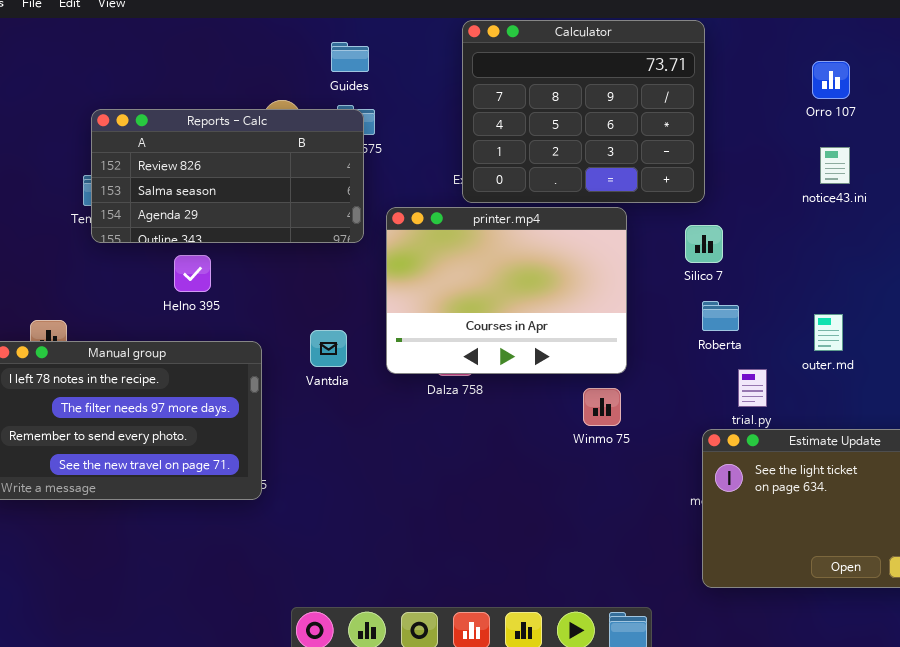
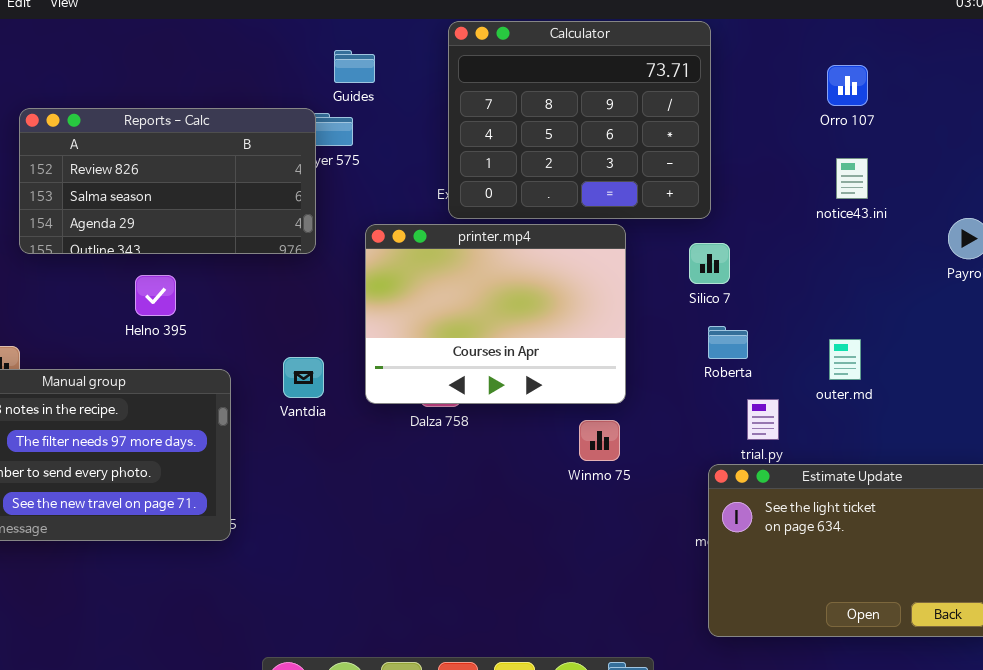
Guides: [331,42,369,72] -> [334,50,375,83], moved
Reports - Calc: [91,109,364,243] -> [19,108,316,254], moved

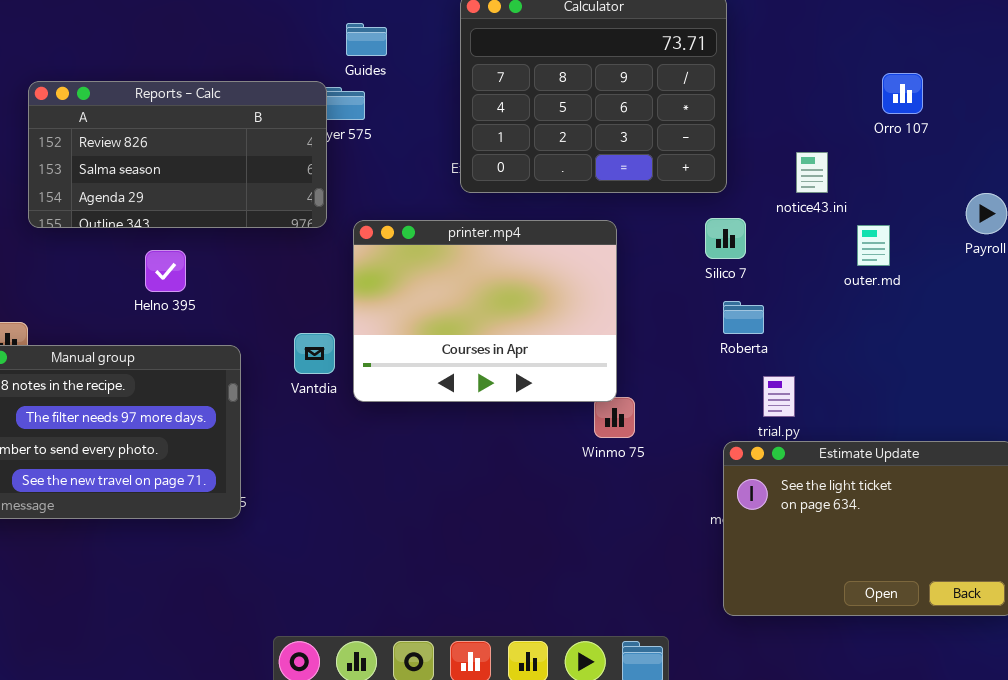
Orro 107: [827,65,868,106] -> [882,73,923,114], moved
notice43.ini: [836,158,868,199] -> [796,152,828,193], moved
printer.mp4: [365,224,626,404] -> [353,220,617,402], moved
outer.md: [829,339,861,380] -> [857,225,890,266], moved

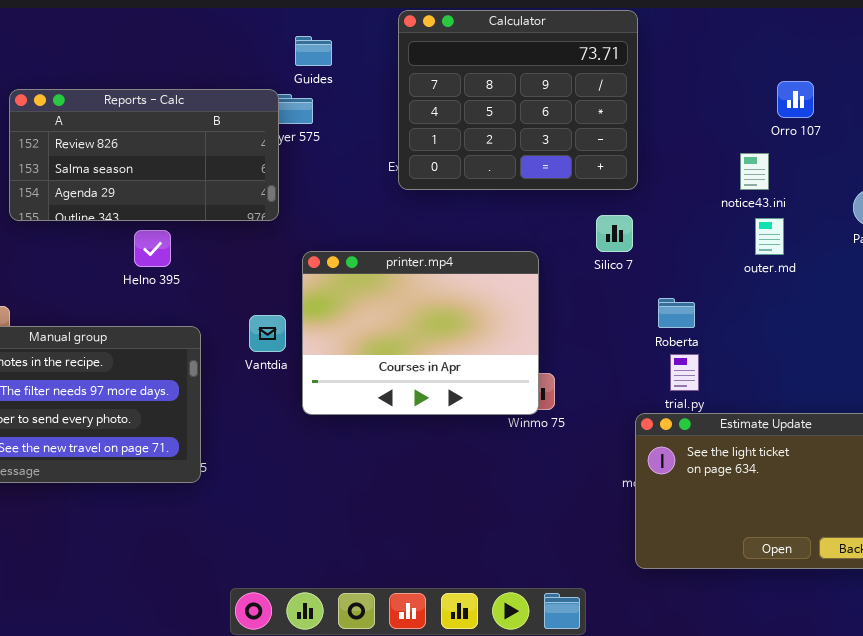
notice43.ini: [796,152,828,193] -> [740,153,769,190], moved
Silico 7: [705,218,746,259] -> [596,215,633,252], moved
printer.mp4: [353,220,617,402] -> [302,251,539,415], moved
Helno 395: [145,250,186,292] -> [134,230,171,267], moved
Roberta: [723,301,764,334] -> [658,298,695,328], moved

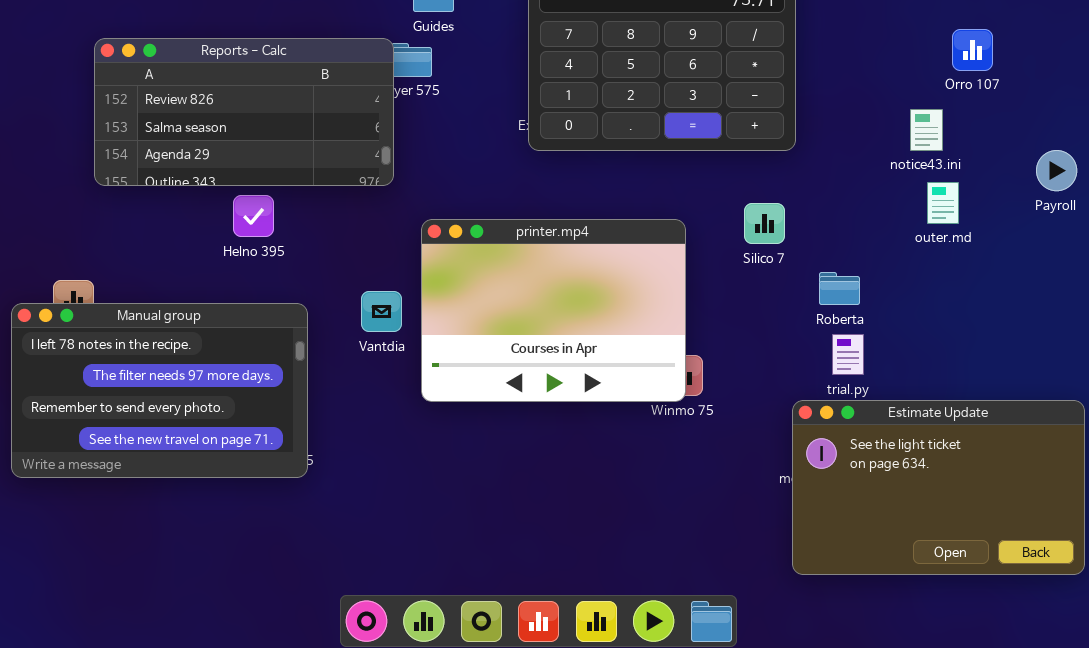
Silico 7: [596,215,633,252] -> [744,203,785,244], moved

